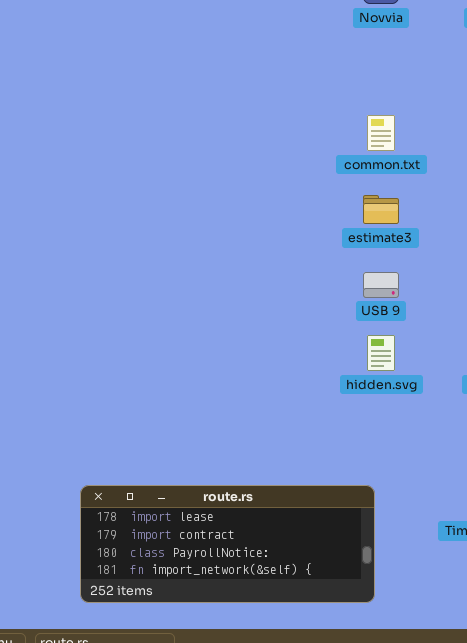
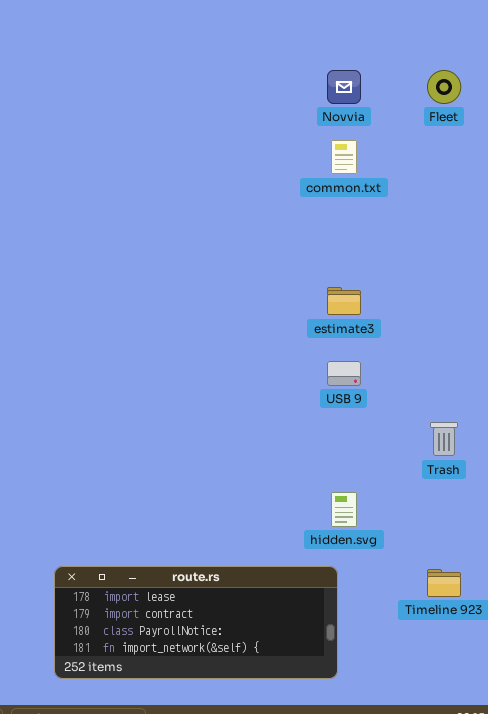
common.txt: [367,115,395,151] -> [331,140,357,174], moved
hidden.svg: [367,335,395,371] -> [331,492,357,527], moved

